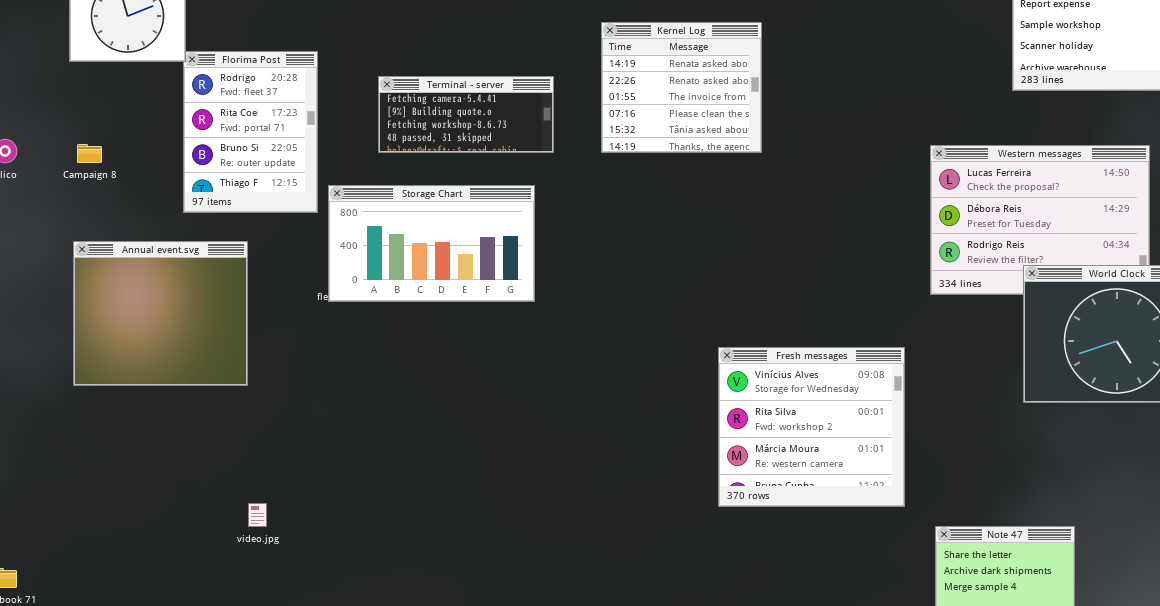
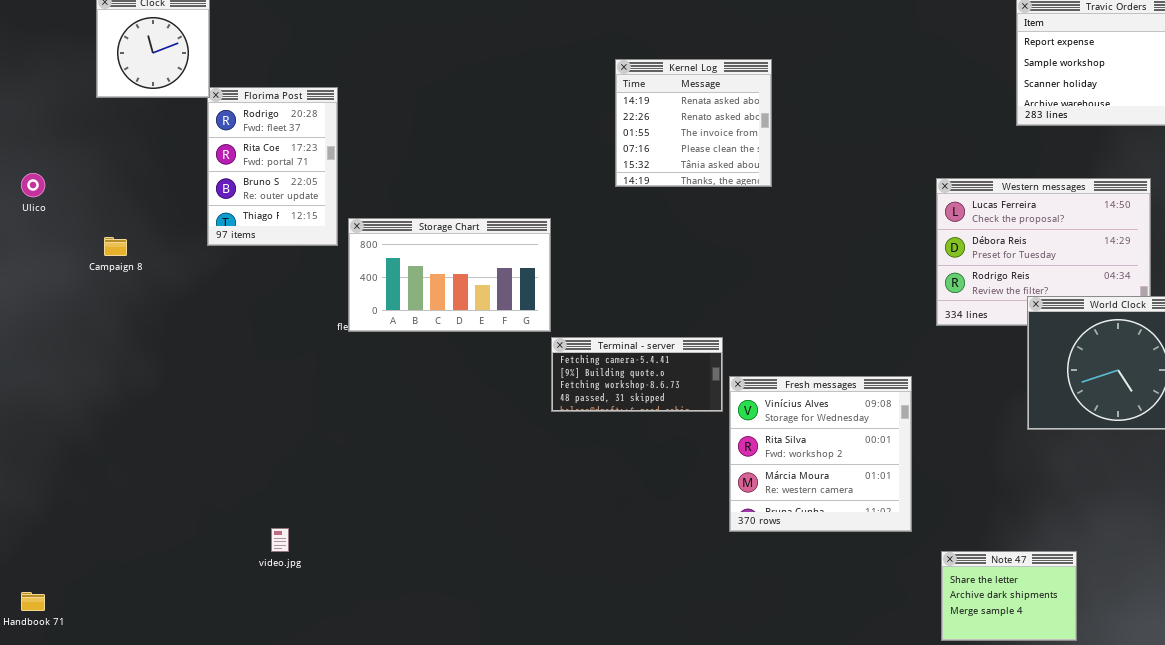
Terminal - server: [378,76,554,153] -> [551,337,723,412], moved
Campaign 8: [77,144,102,163] -> [104,237,127,256], moved
Annual event.svg: [73,241,248,386] -> none, closed

